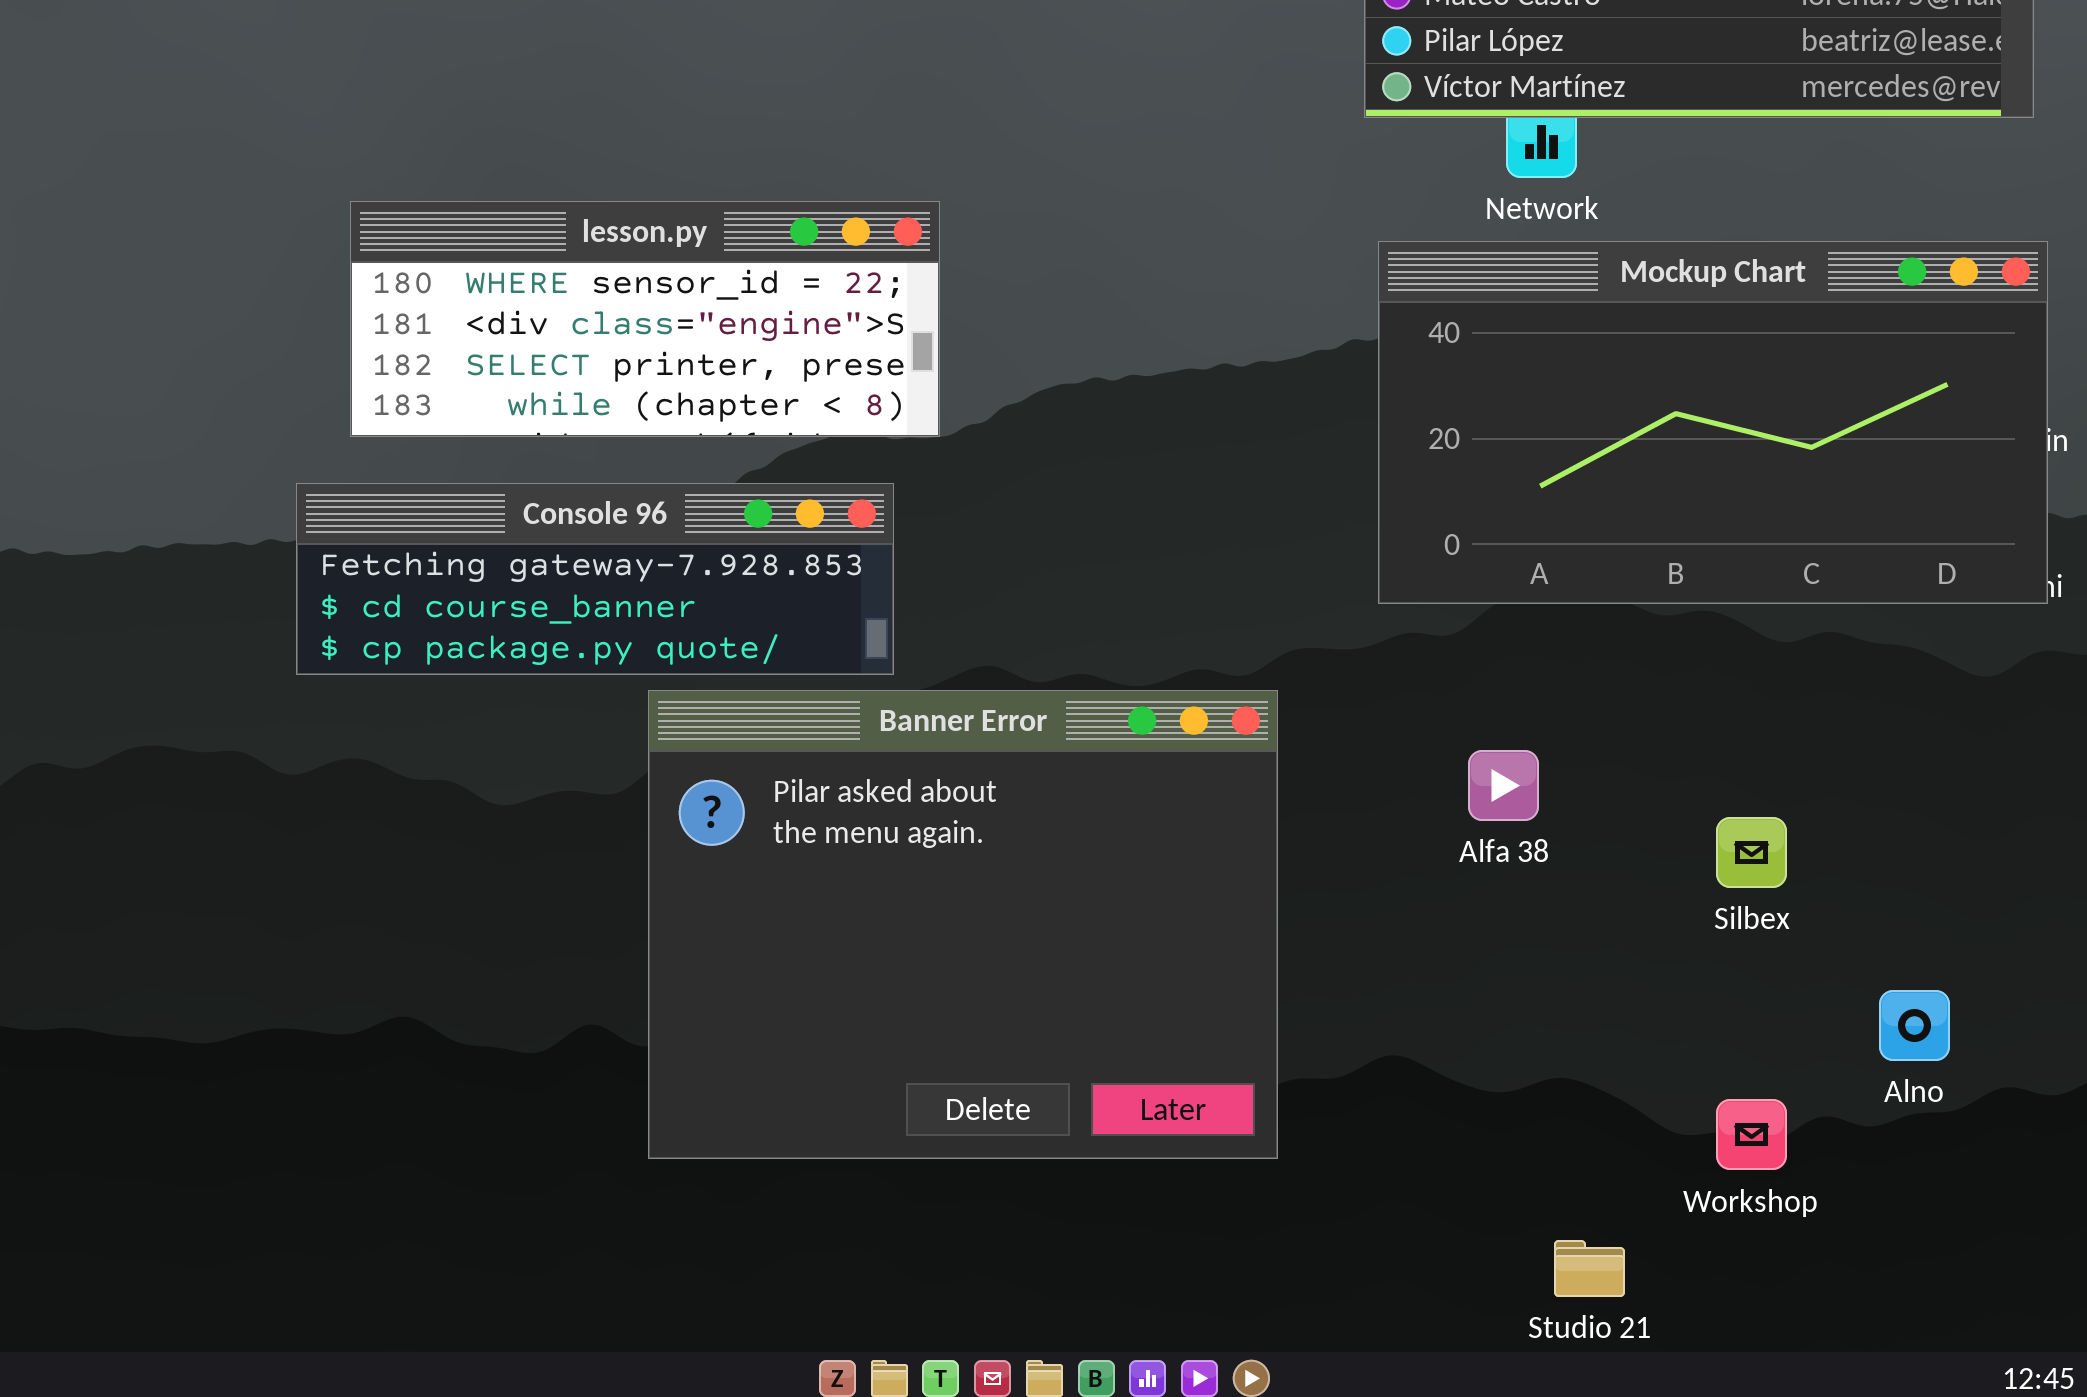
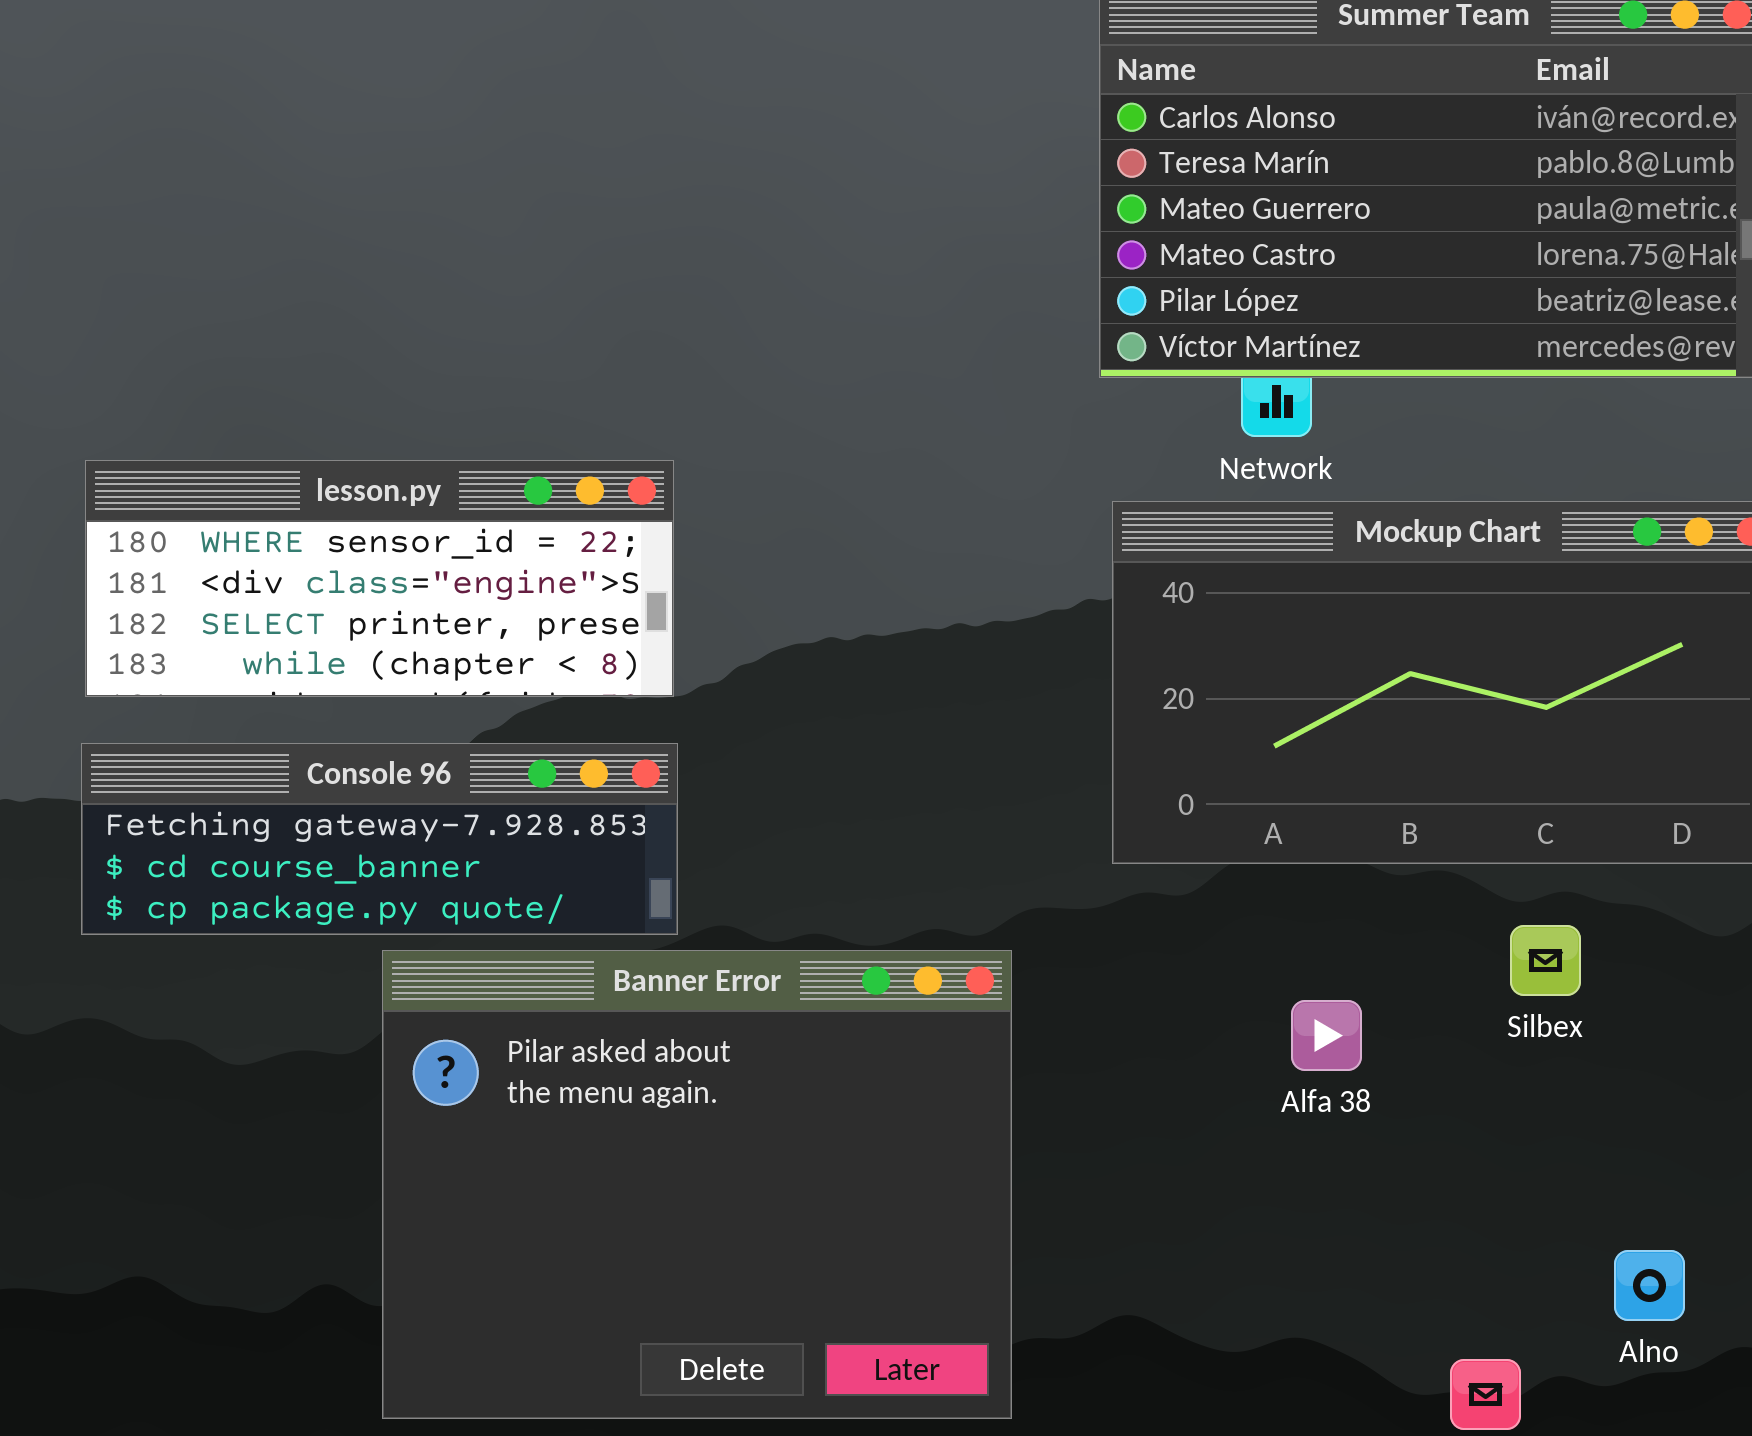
Console 96: [296,483,894,675] -> [81,743,678,935], moved
Alfa 38: [1468,750,1539,821] -> [1291,1000,1362,1071], moved
Silbex: [1716,817,1787,888] -> [1510,925,1581,996], moved

